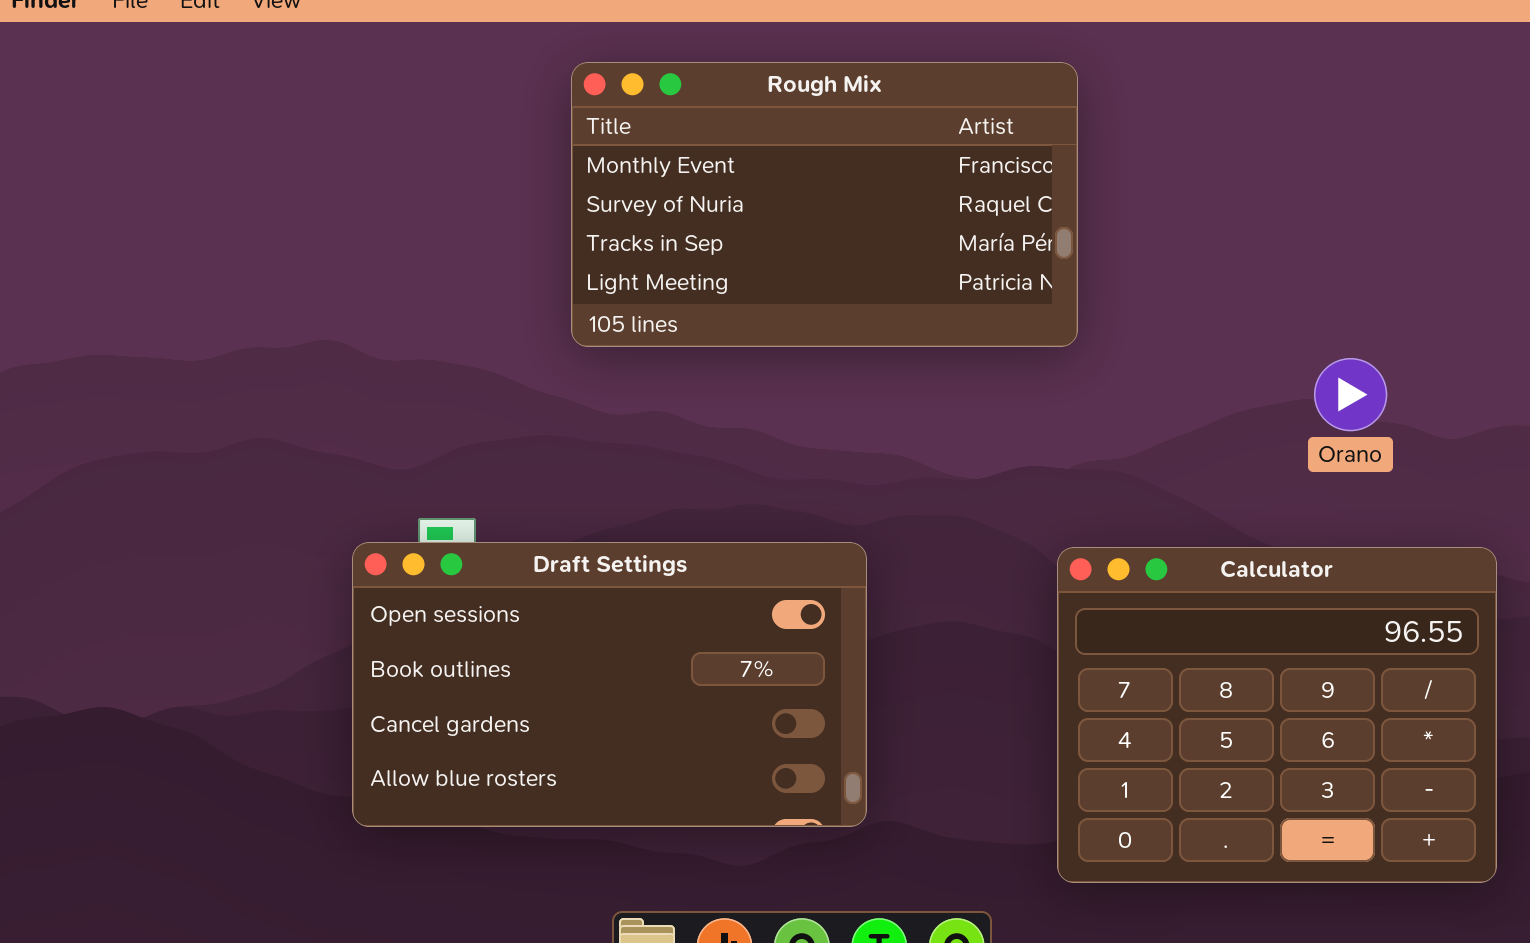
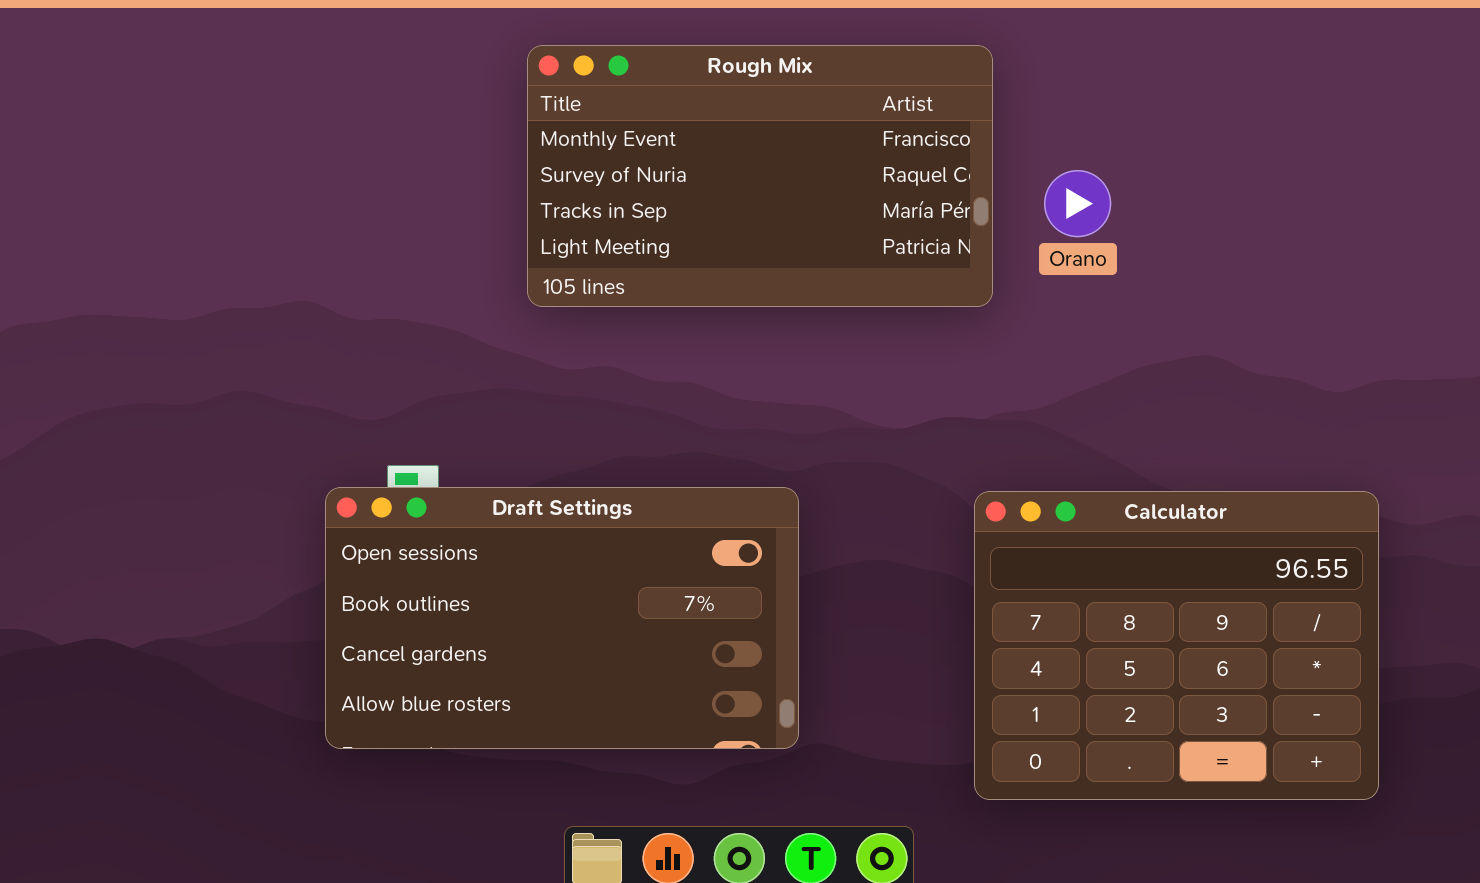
Orano: [1314,358,1387,431] -> [1044,170,1111,237], moved

